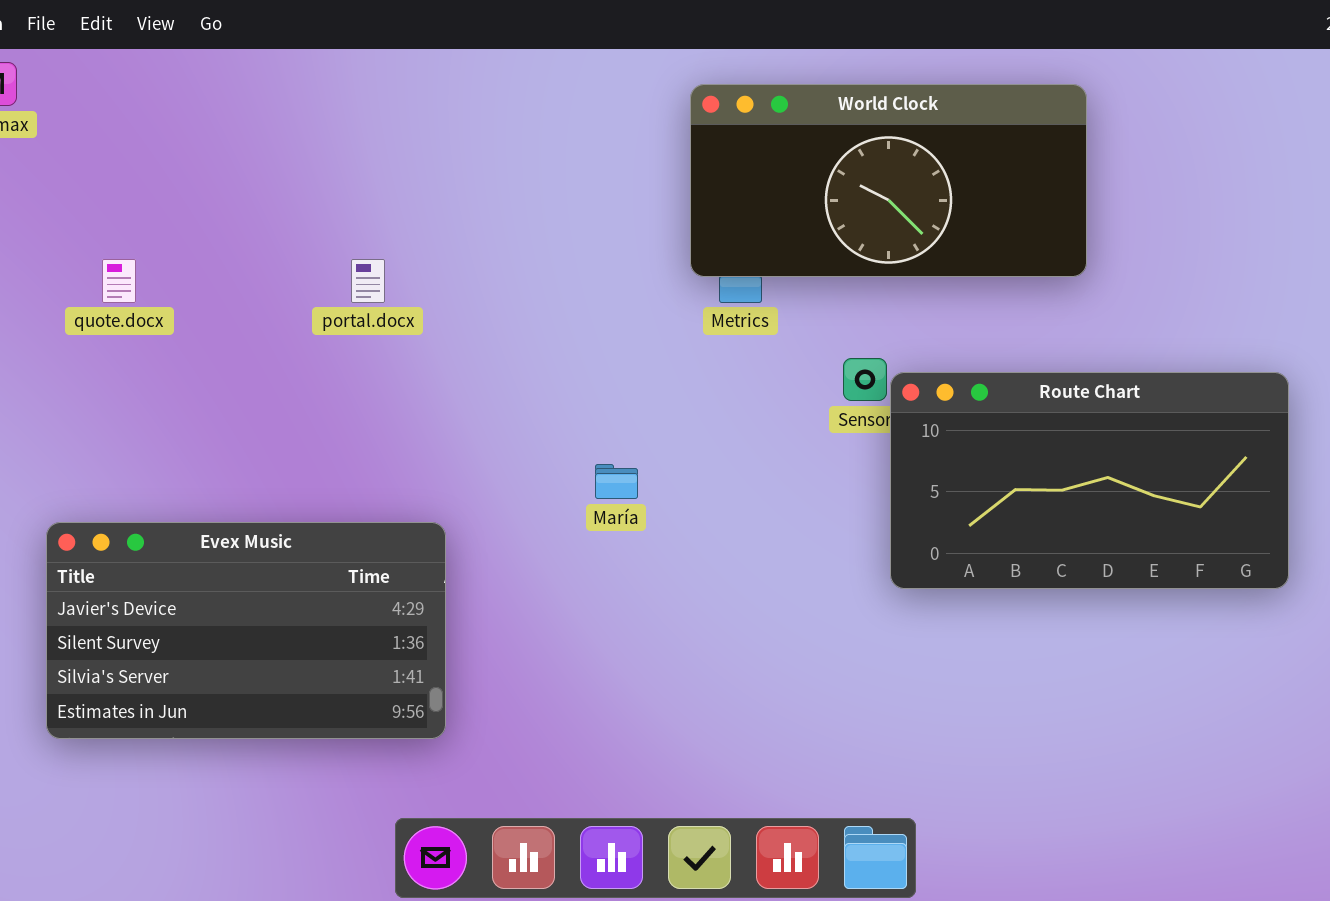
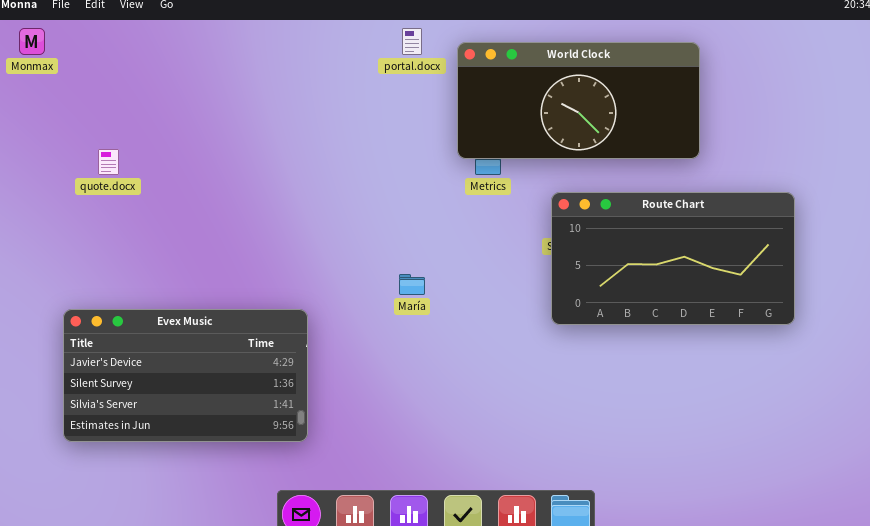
portal.docx: [351,259,385,303] -> [402,28,422,55], moved
Route Chart: [890,372,1289,589] -> [551,192,795,325], moved

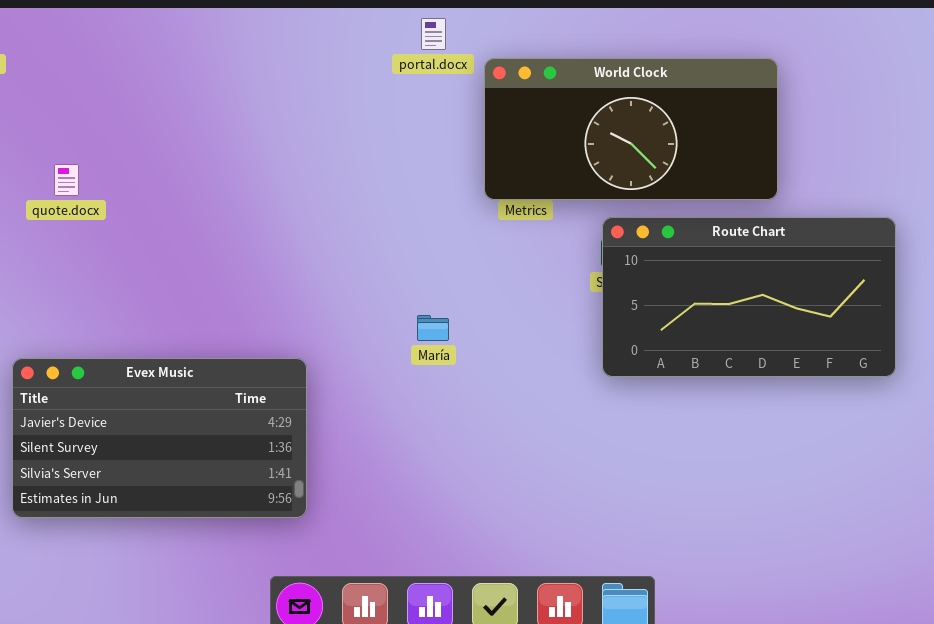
World Clock: [457,42,700,159] -> [484,58,778,200], moved

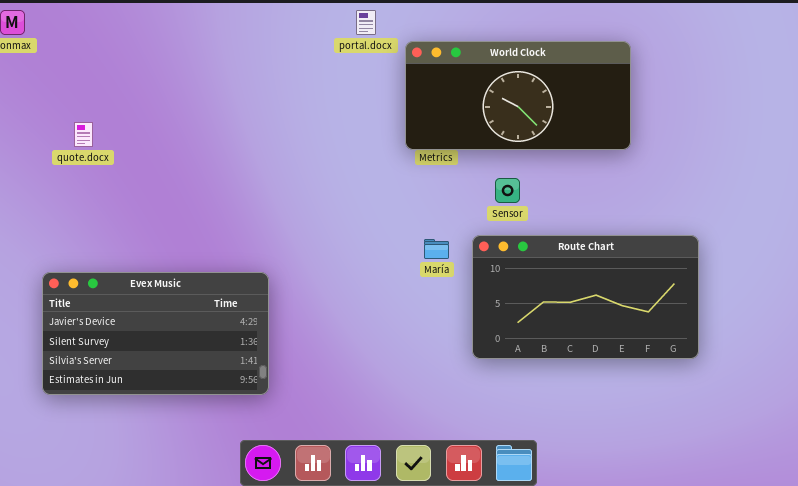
Route Chart: [602,217,896,377] -> [472,235,699,359], moved
María: [417,315,449,341] -> [424,239,449,259], moved

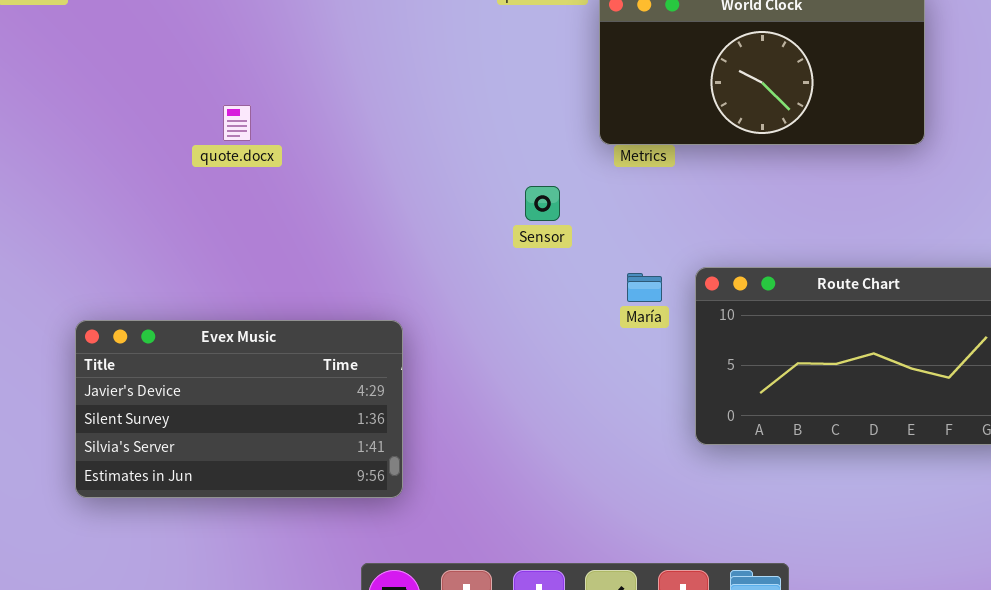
quote.docx: [74,122,93,147] -> [223,105,251,141], moved
Sensor: [495,178,520,203] -> [525,186,560,221], moved

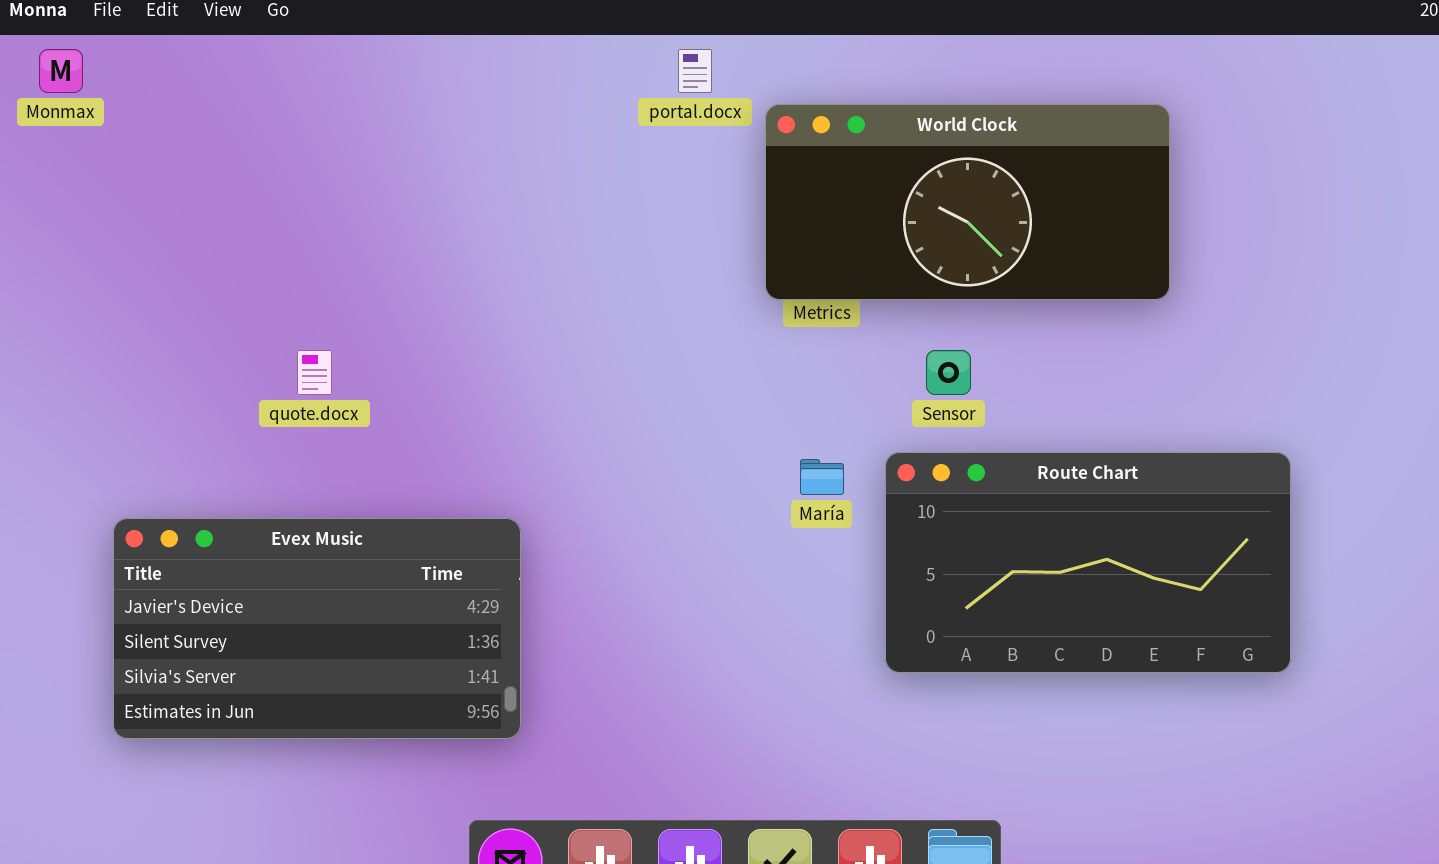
quote.docx: [223,105,251,141] -> [297,350,332,395], moved
Sensor: [525,186,560,221] -> [926,350,971,395], moved

